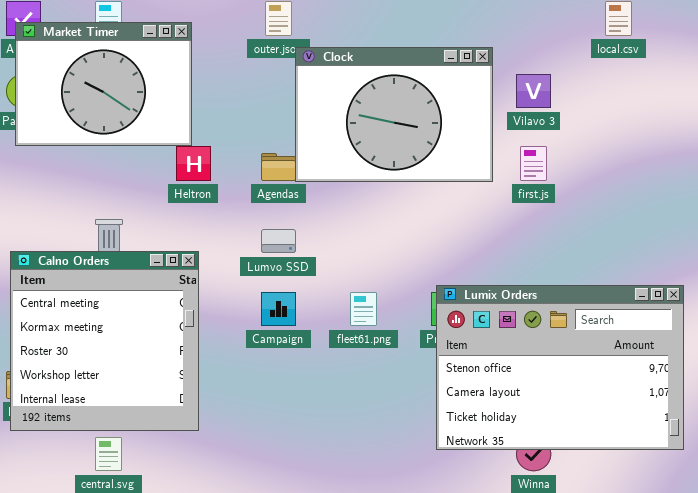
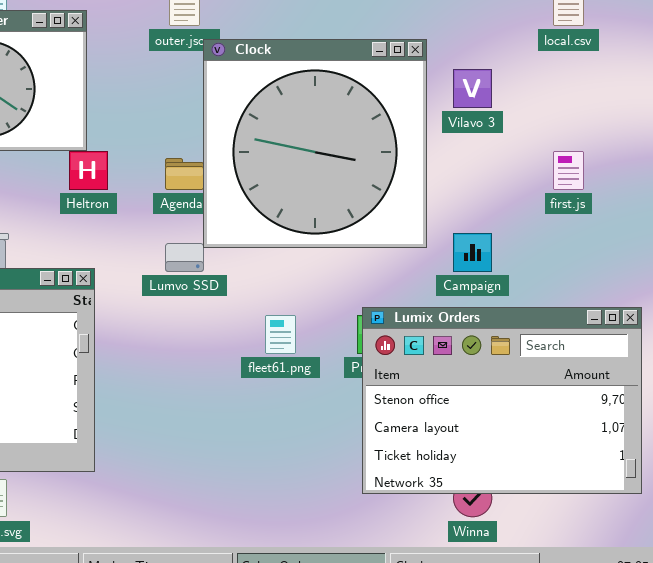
Clock: [295,47,493,182] -> [203,39,427,248], resized
first.js: [520,146,547,181] -> [553,151,584,190], moved
Campaign: [261,292,296,326] -> [453,233,492,272], moved

